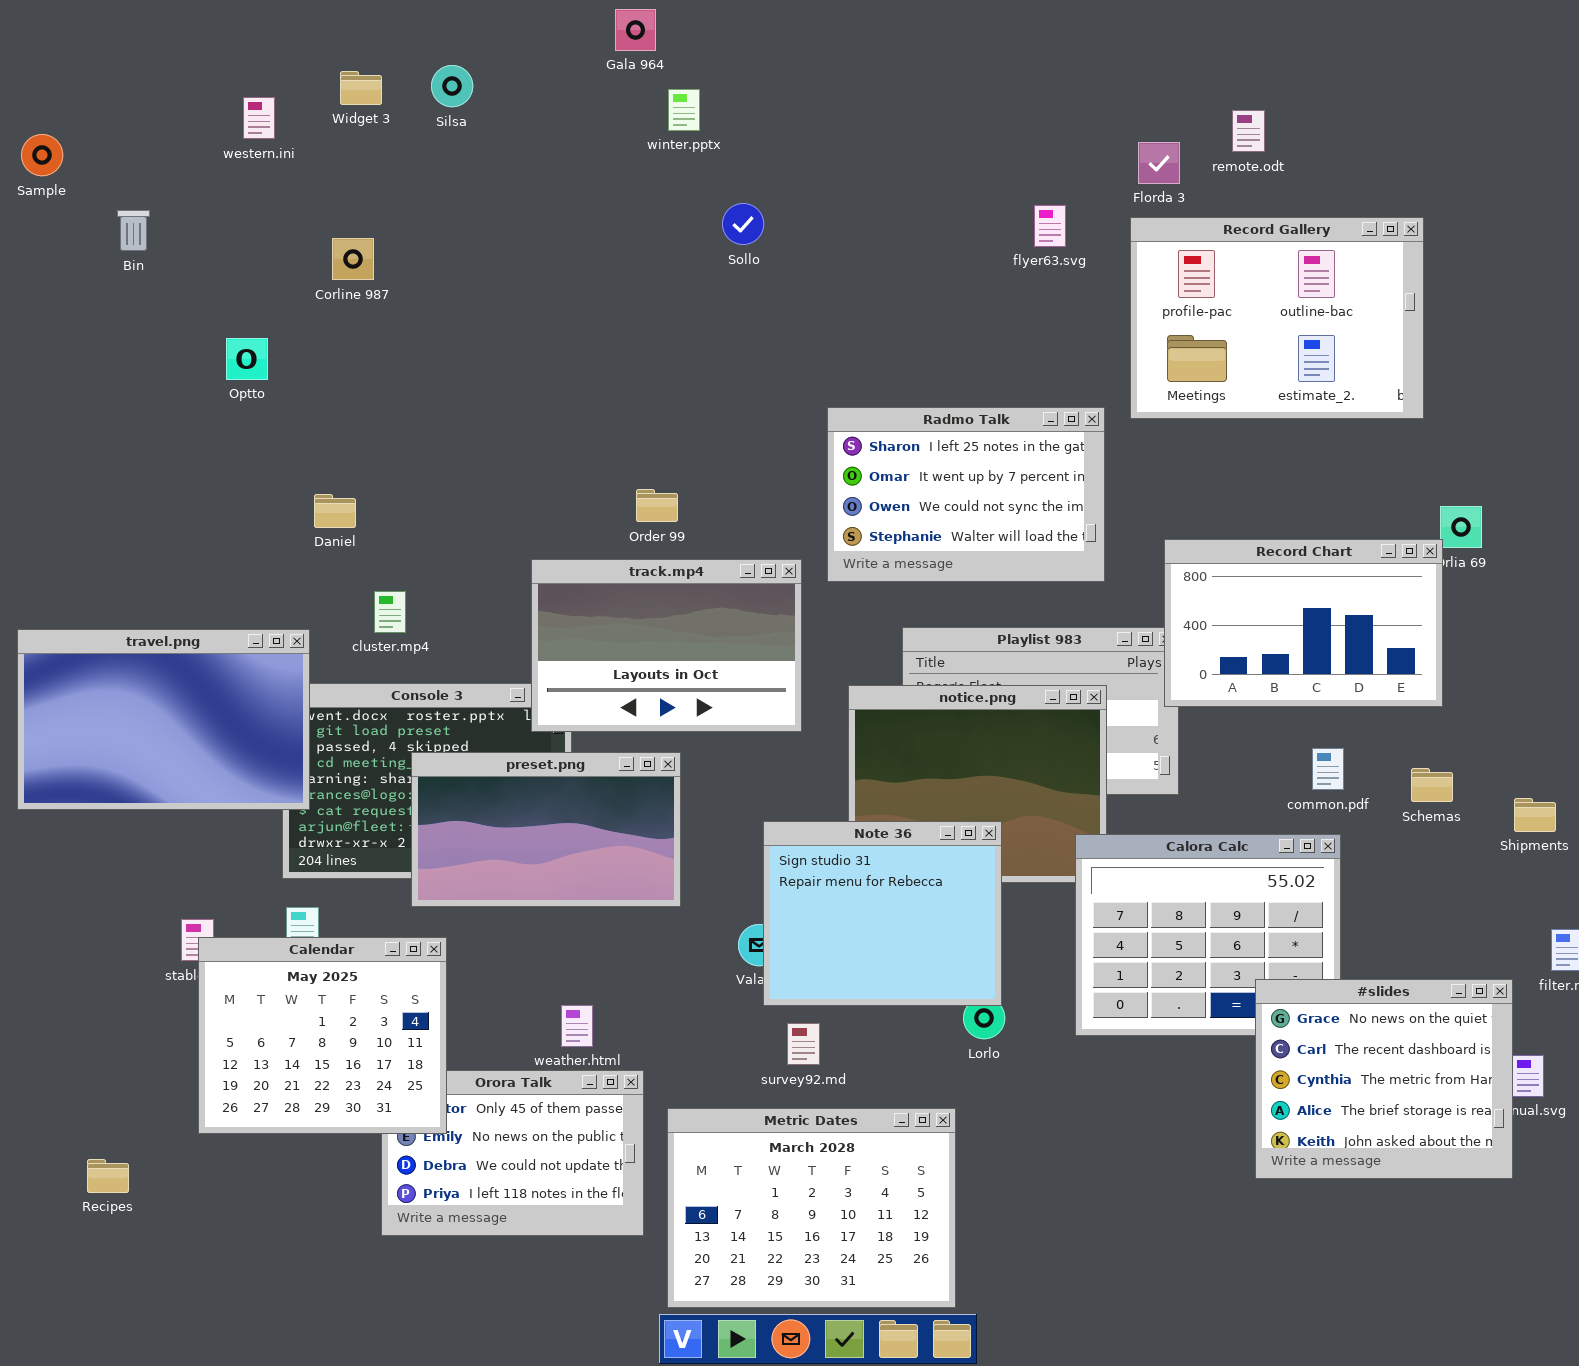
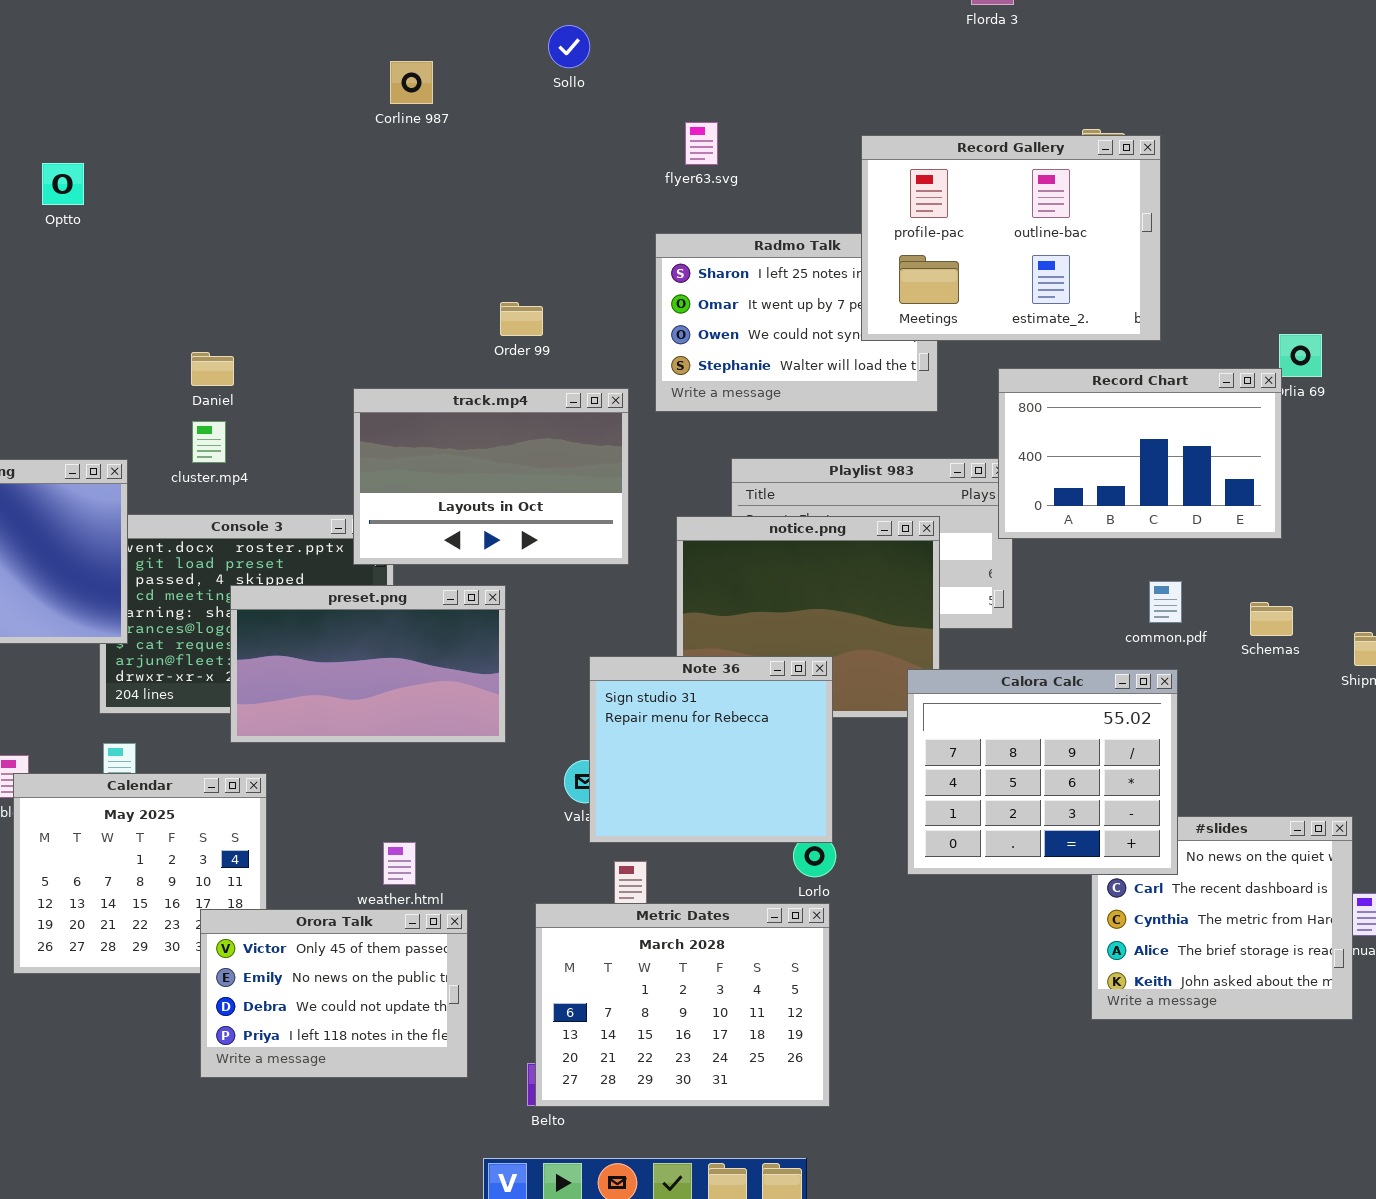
flyer63.svg: [1034,205,1066,247] -> [685,122,718,165], moved
Record Gallery: [1130,217,1424,419] -> [861,135,1161,341], moved
Corline 987: [332,238,374,280] -> [390,61,433,104], moved
Order 99: [636,489,678,522] -> [500,302,543,336], moved
Daniel: [314,494,356,528] -> [191,352,234,386], moved
Calora Calc: [1075,834,1341,1036] -> [907,669,1178,875], raised
Orora Talk: [381,1070,644,1236] -> [200,909,468,1078], raised
Metric Dates: [667,1108,956,1308] -> [535,903,830,1107], moved

